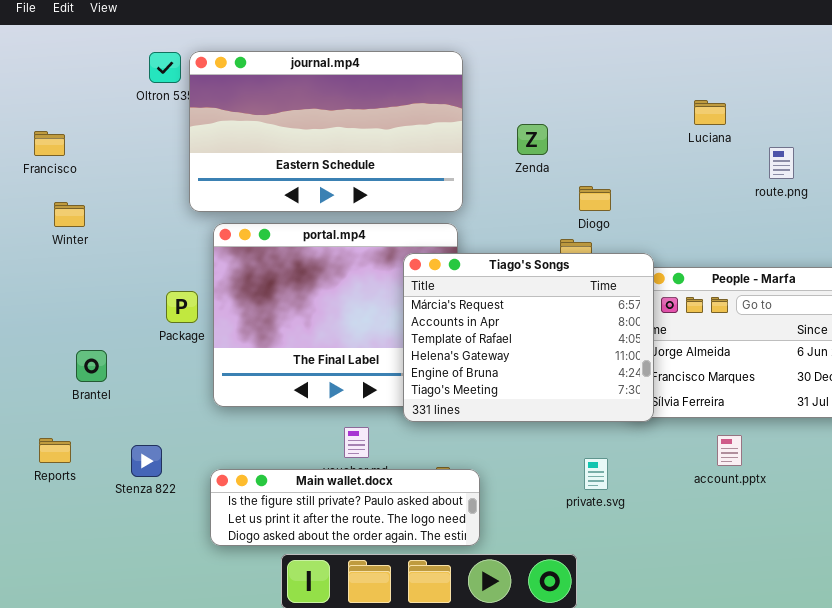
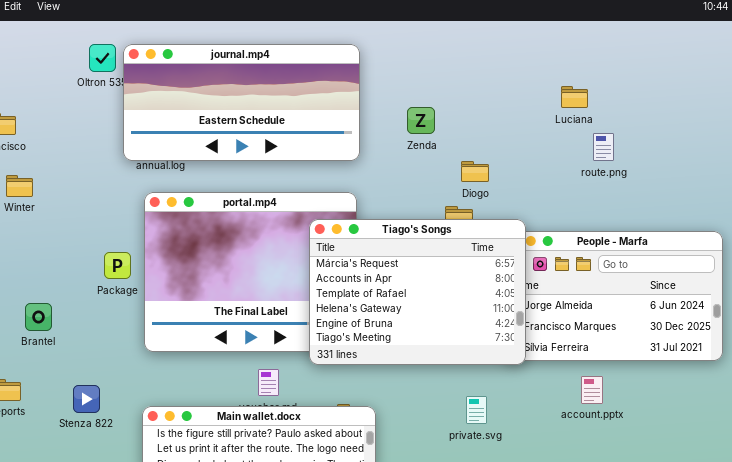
journal.mp4: [189,51,463,212] -> [123,44,360,161], resized
route.png: [769,147,794,179] -> [593,133,614,161], moved

